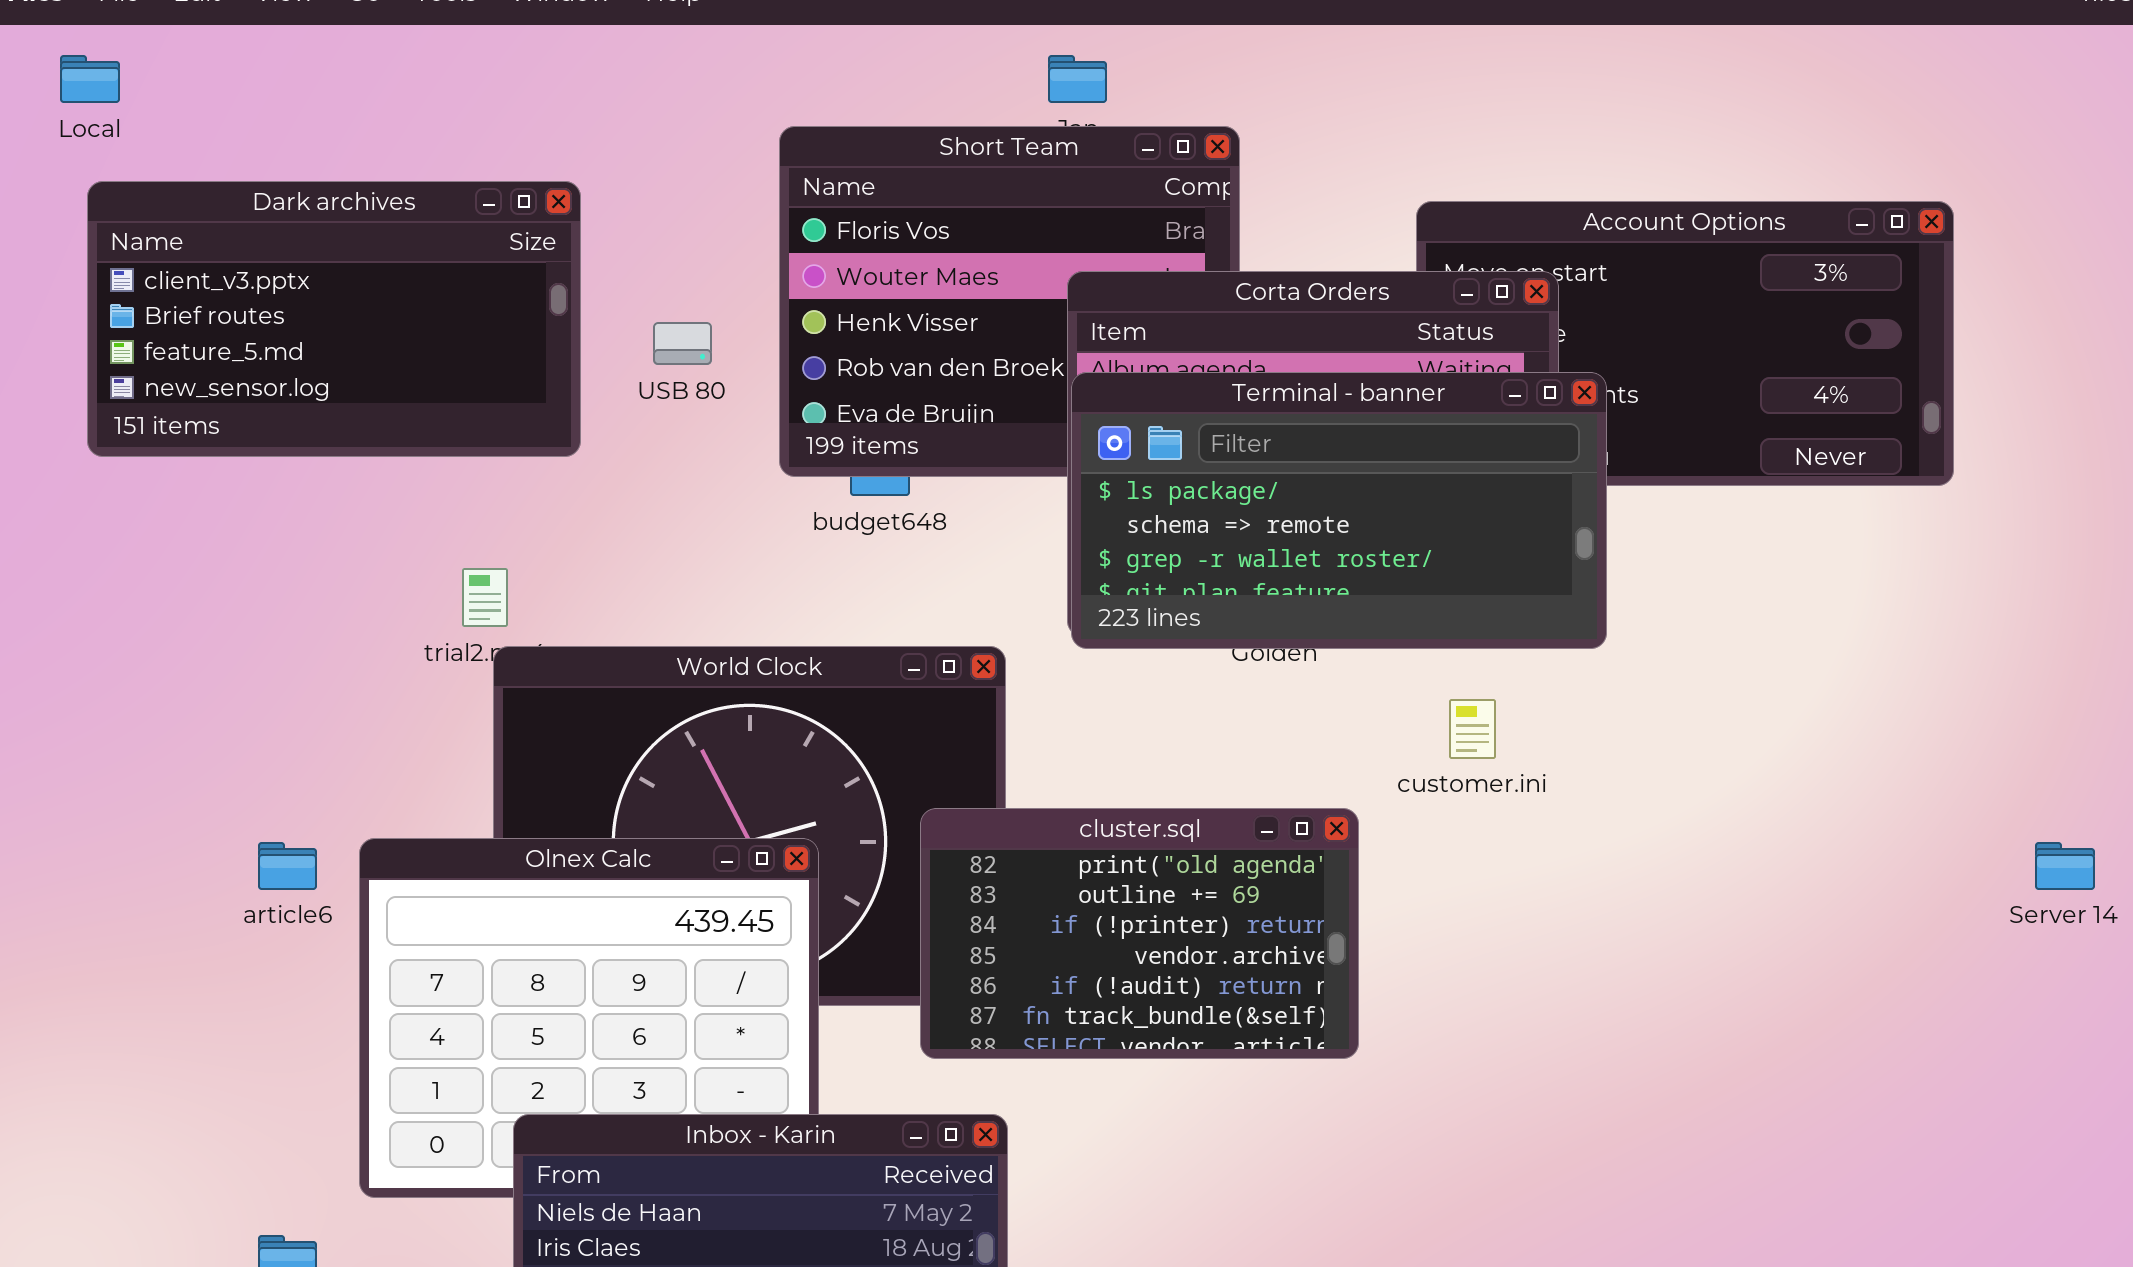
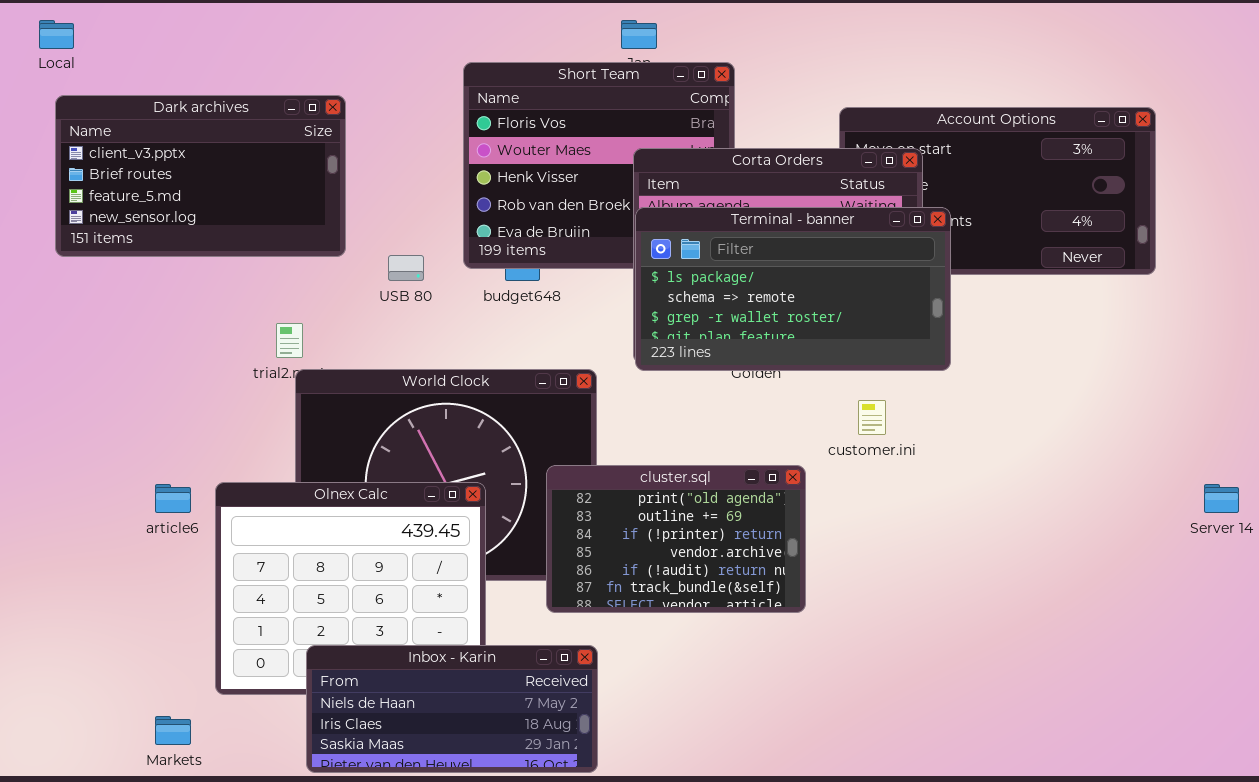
USB 80: [653,322,712,365] -> [388,255,424,281], moved

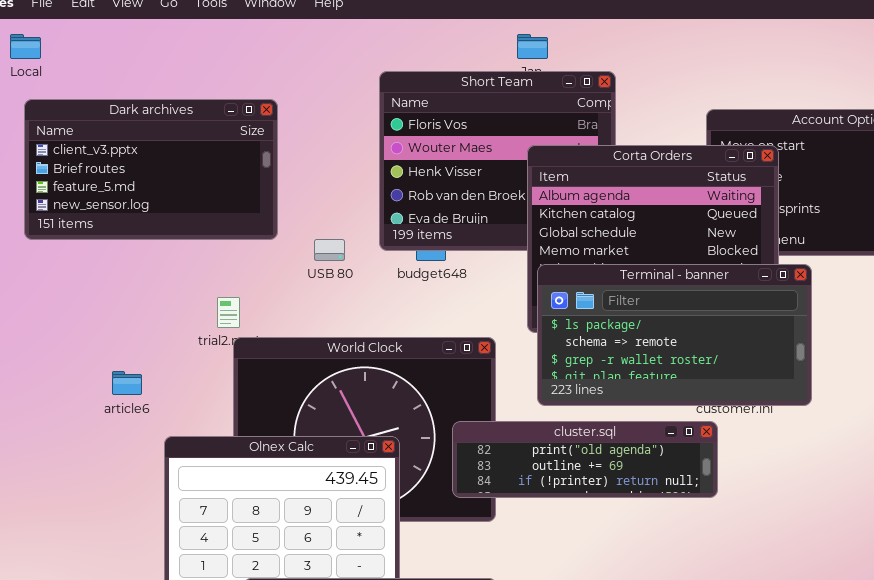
Terminal - banner: [635,207,951,371] -> [537,264,812,406], moved
cluster.sql: [546,465,806,613] -> [452,421,718,498], resized
article6: [155,484,191,513] -> [112,371,142,395], moved

